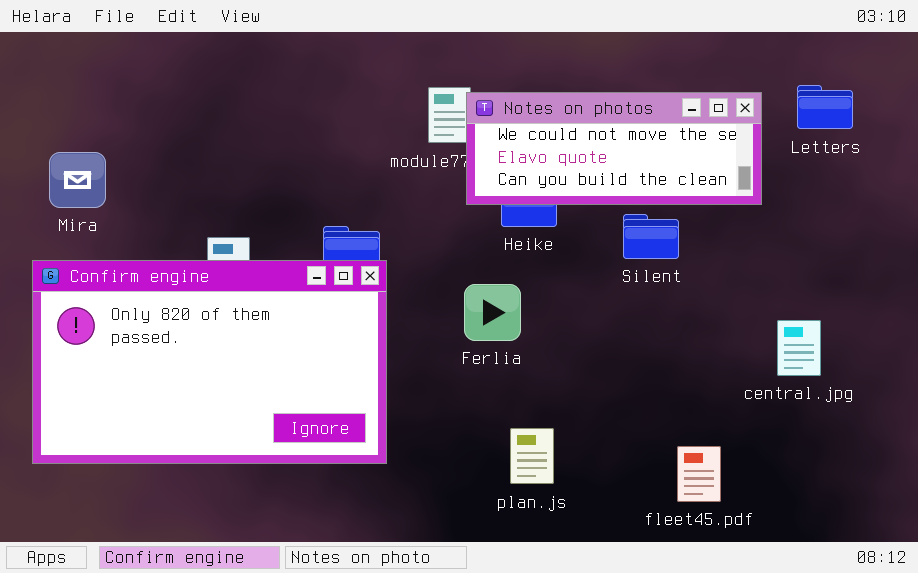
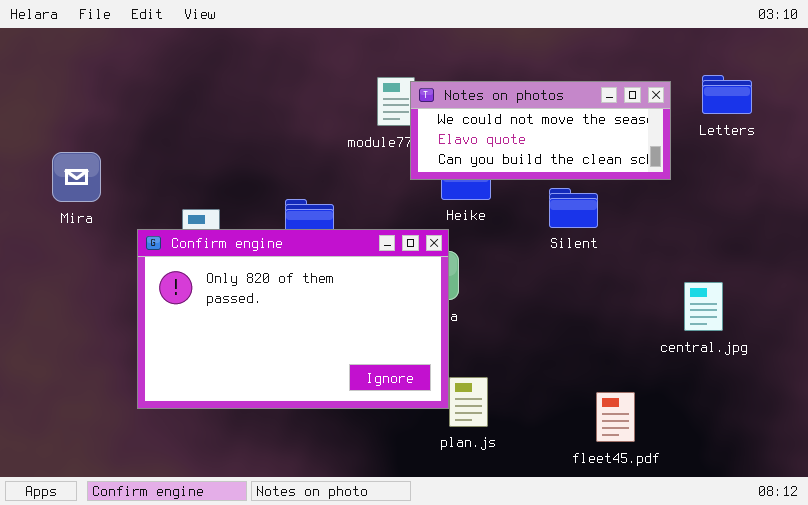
Mira: [49,152,106,208] -> [52,152,101,202], moved
Confirm engine: [32,260,387,464] -> [137,229,449,409], moved

